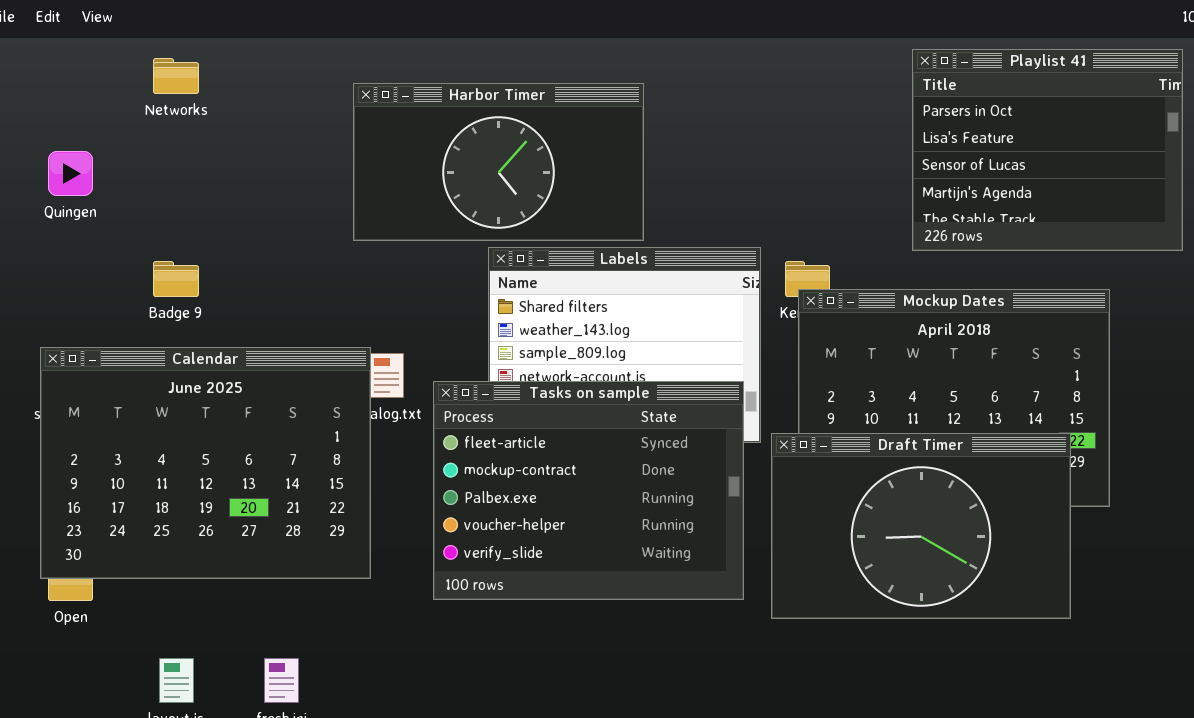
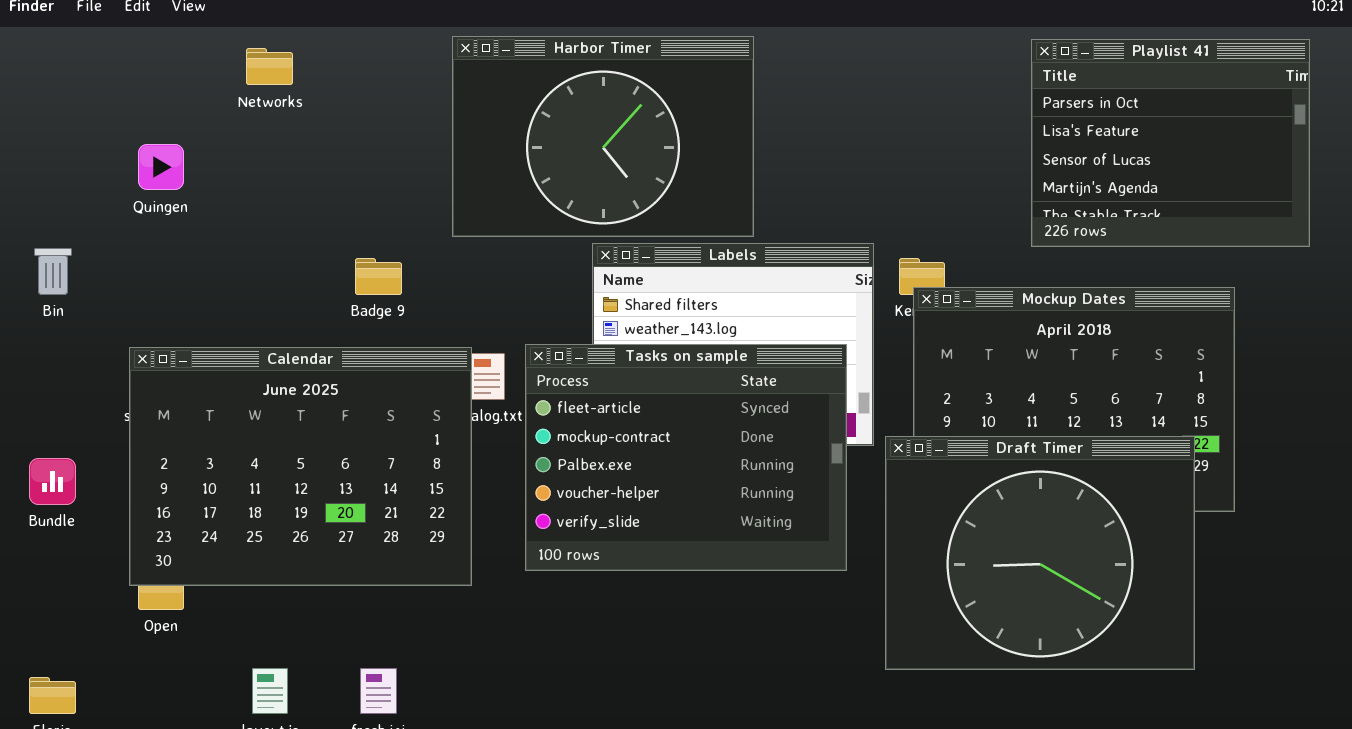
Harbor Timer: [353,83,644,241] -> [452,36,754,237], resized
Badge 9: [153,261,199,297] -> [355,258,402,295], moved
Tasks on sample: [433,381,744,600] -> [525,344,847,571], moved
Draft Timer: [771,433,1071,619] -> [885,436,1195,670], resized

